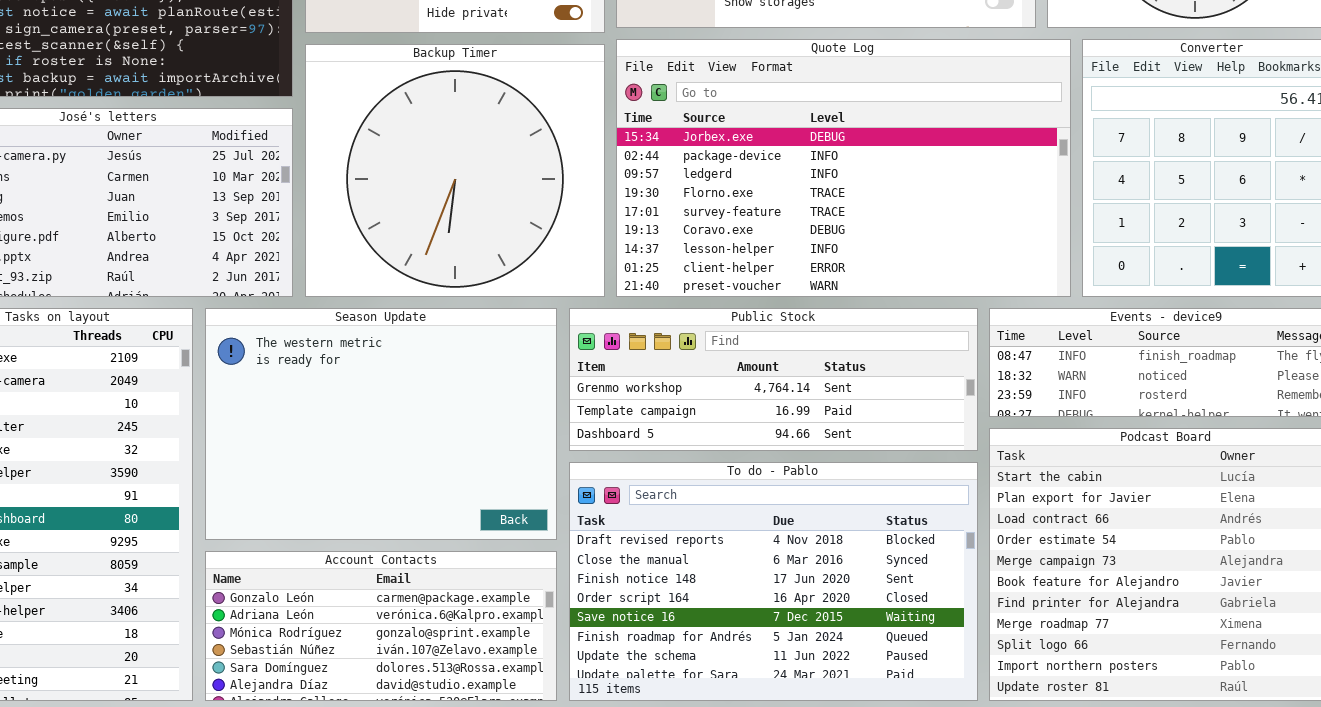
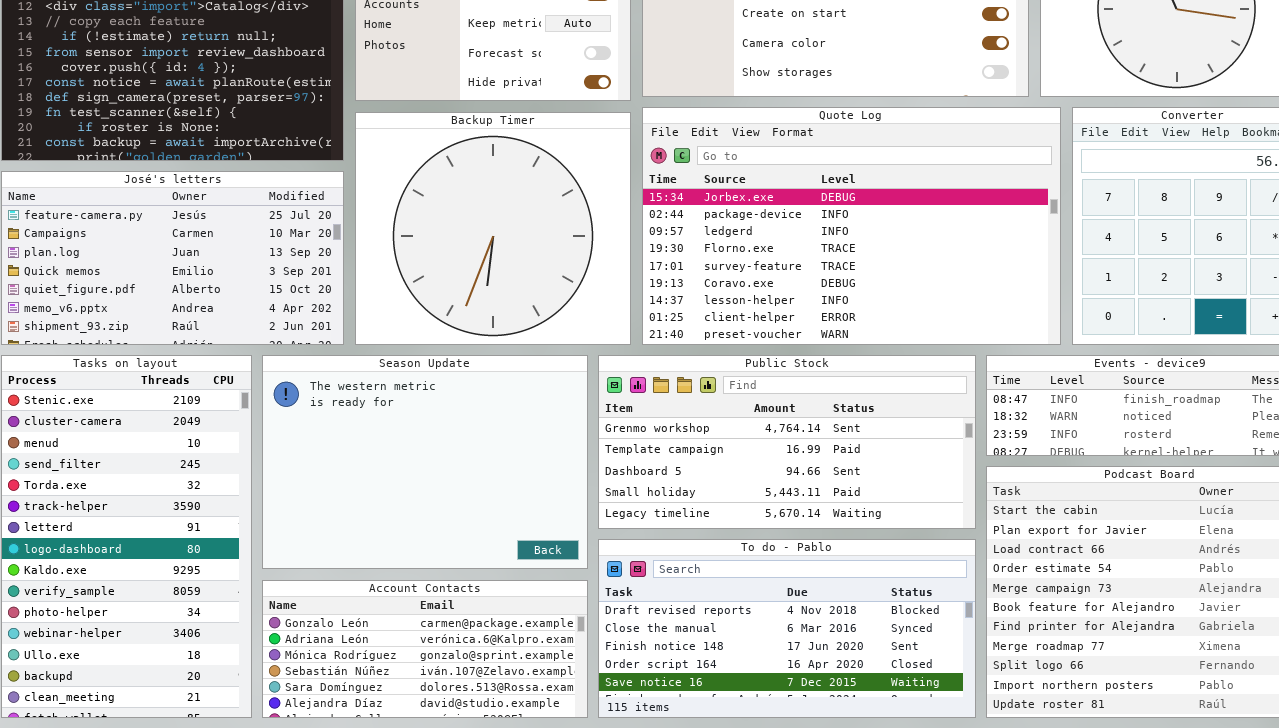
Public Stock: [569,308,978,451] -> [598,355,976,529], resized
To do - Pablo: [569,462,978,701] -> [598,539,976,718], resized

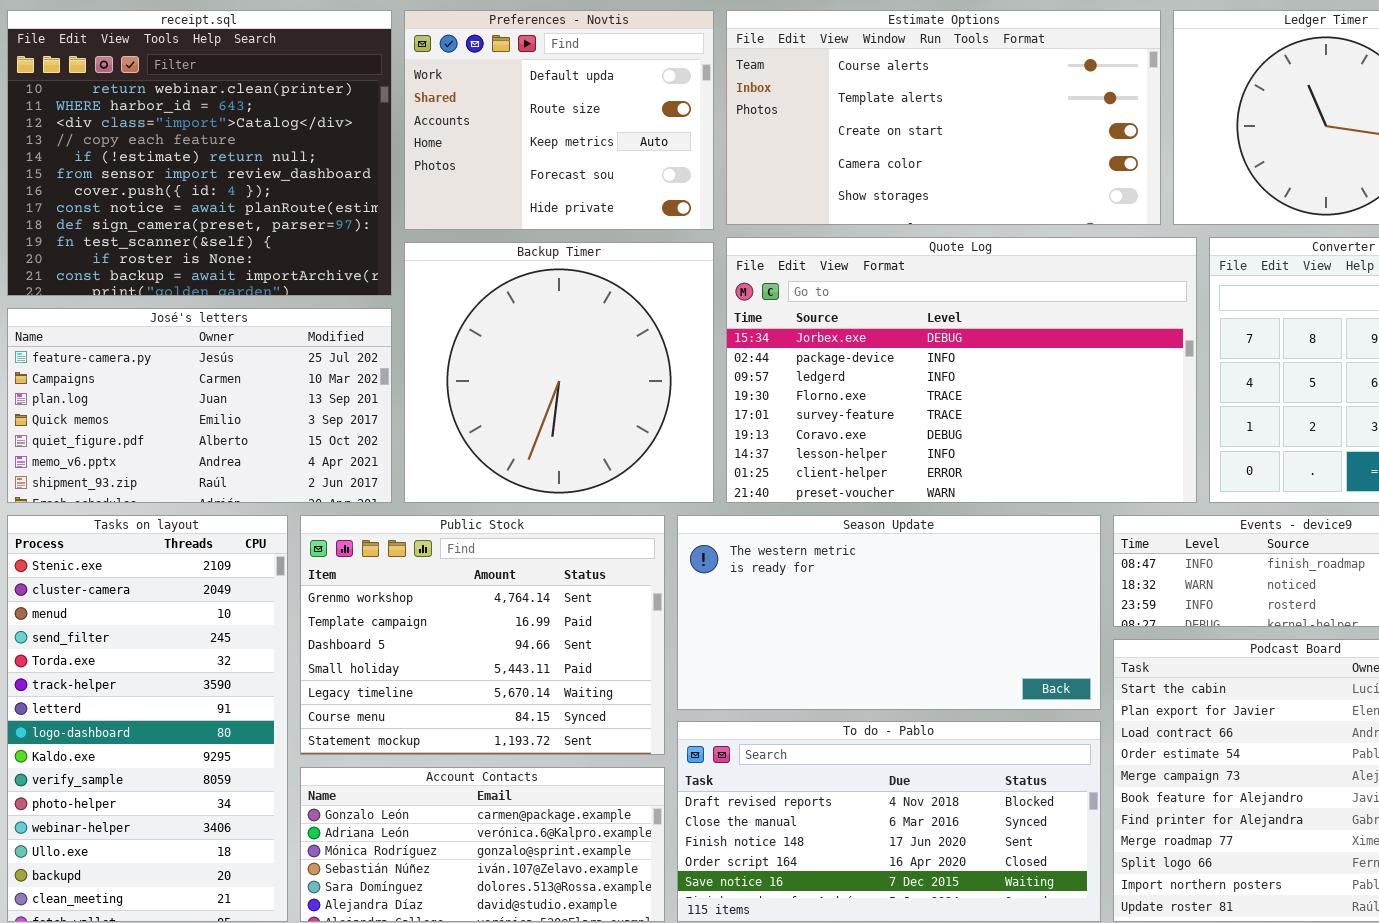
Season Update: [262,355,588,569] -> [677,515,1101,710], moved, resized
Public Stock: [598,355,976,529] -> [300,515,665,755], moved, resized

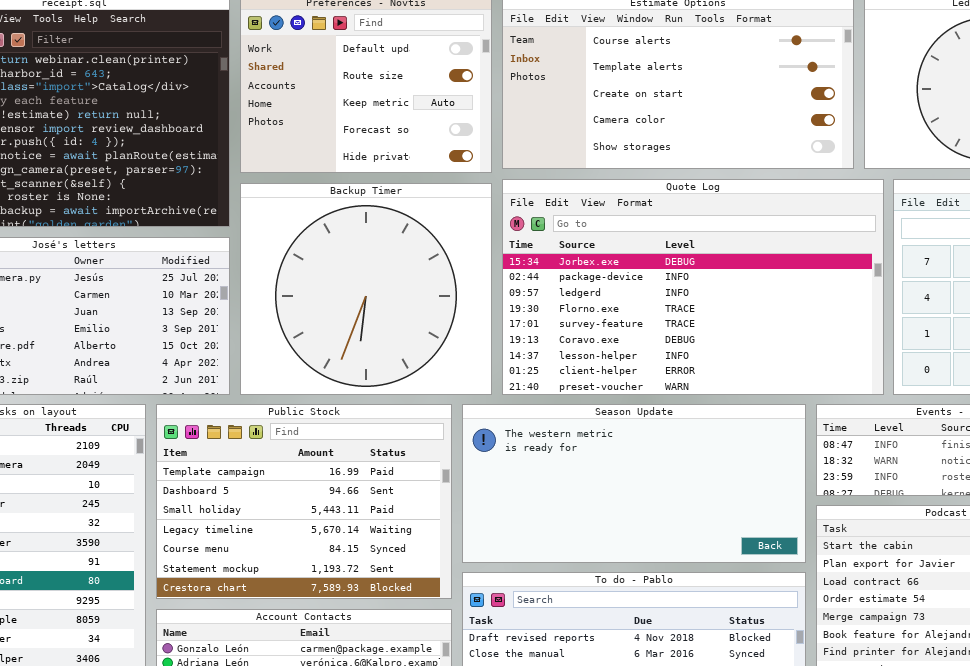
Public Stock: [300,515,665,755] -> [156,404,452,599], scrolled down 1 row

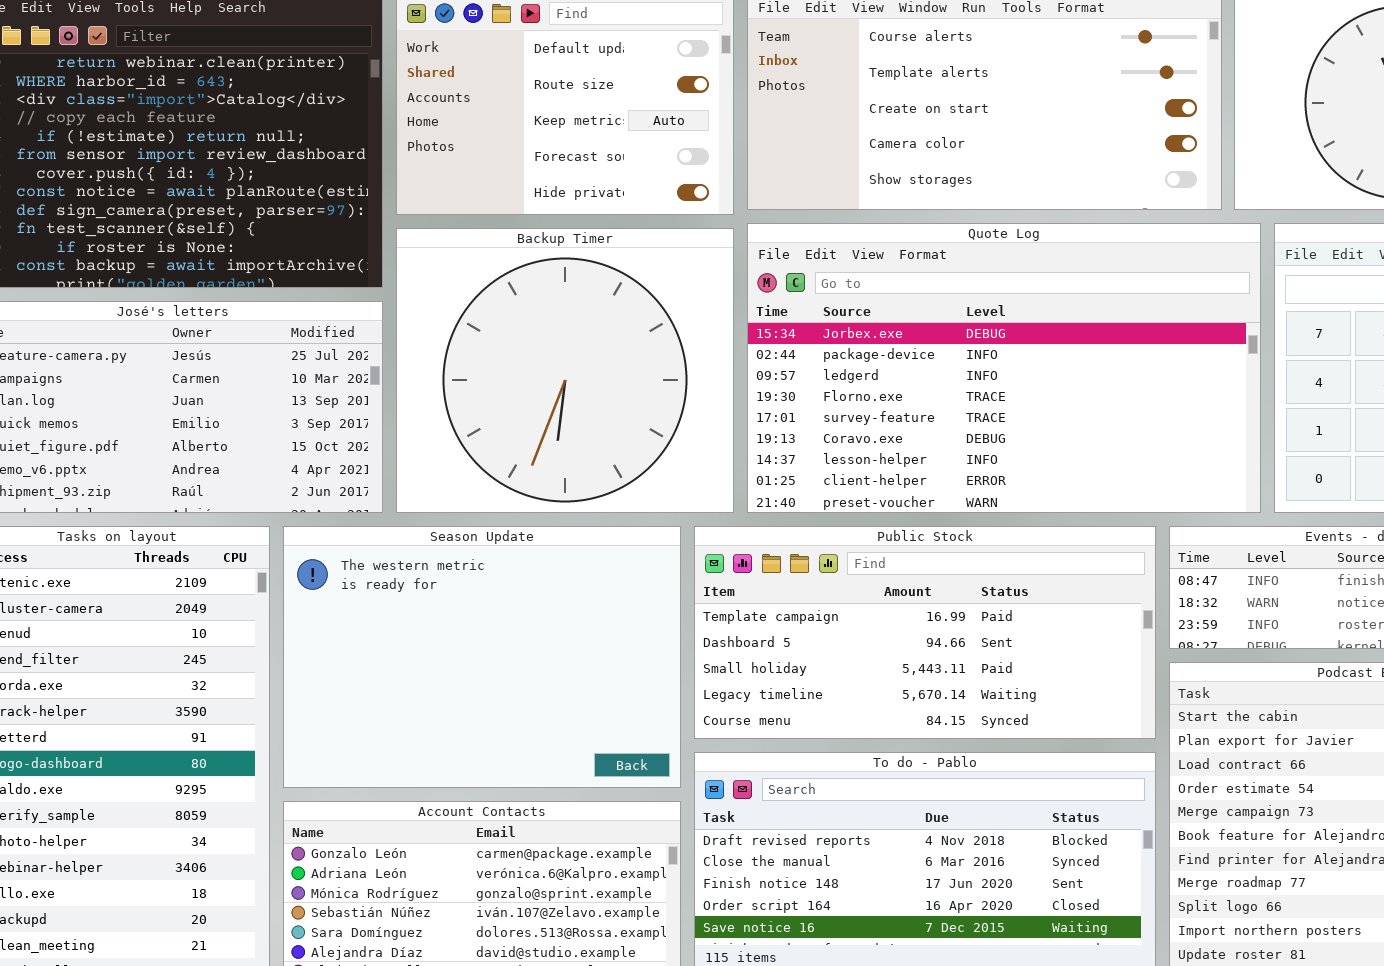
Public Stock: [156,404,452,599] -> [694,526,1156,739], moved, resized
Season Update: [462,404,806,563] -> [283,526,681,788], moved, resized

